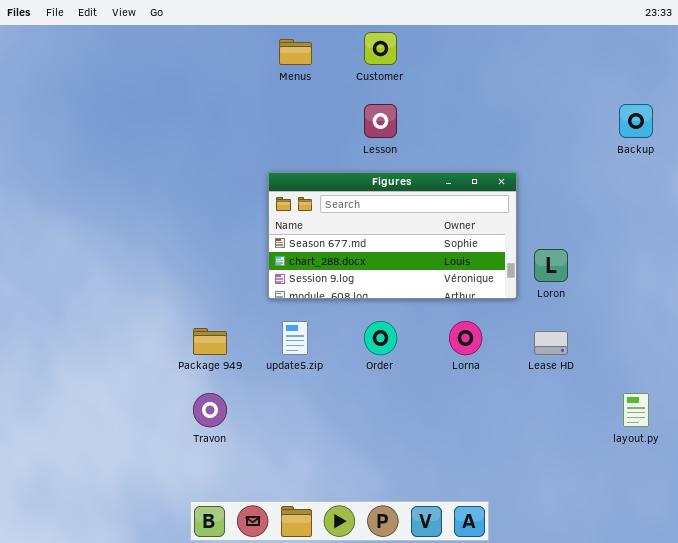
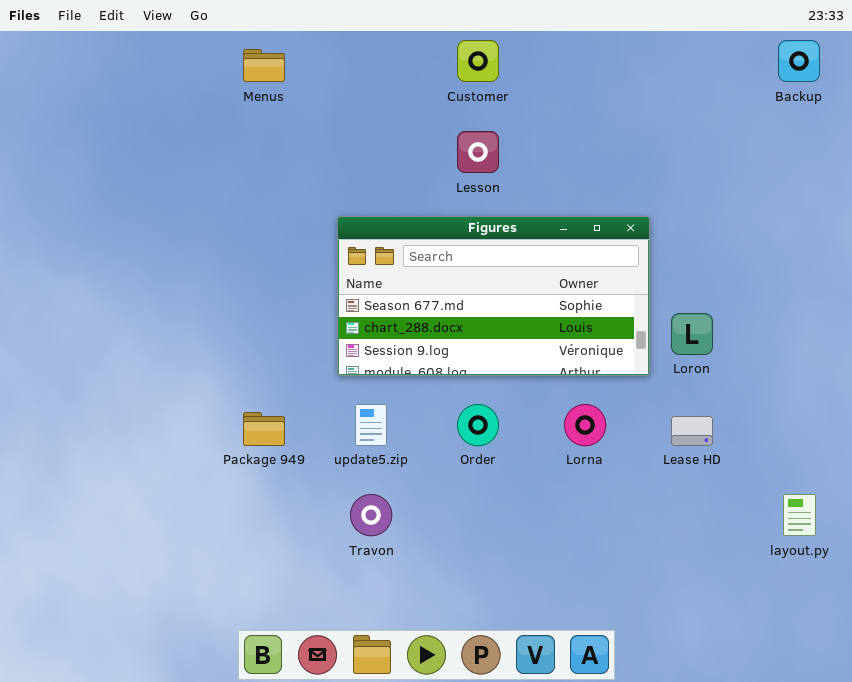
Menus: [279,39,312,65] -> [243,49,285,82], moved
Backup: [619,104,653,138] -> [778,40,820,82], moved
Travon: [193,393,227,427] -> [350,494,392,536], moved

